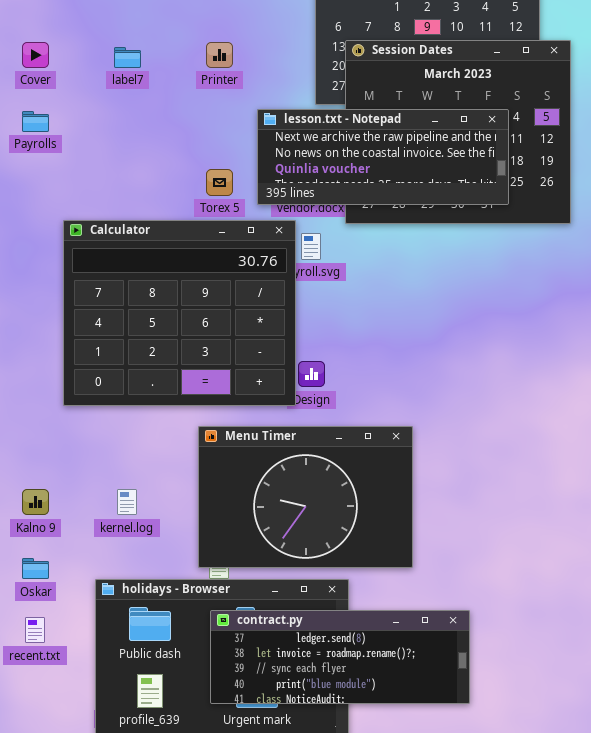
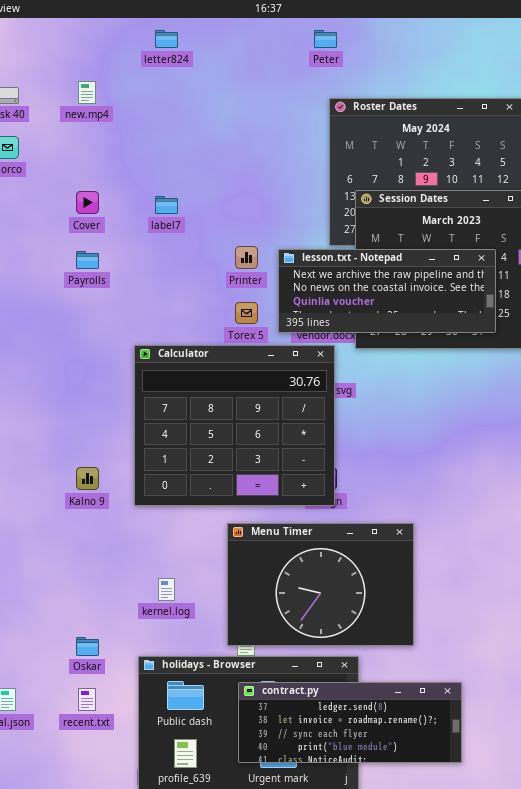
Printer: [206,42,233,68] -> [235,246,258,269], moved
Calculator: [63,220,296,406] -> [134,345,335,506], moved
Kalno 9: [22,489,49,515] -> [76,467,99,490], moved

